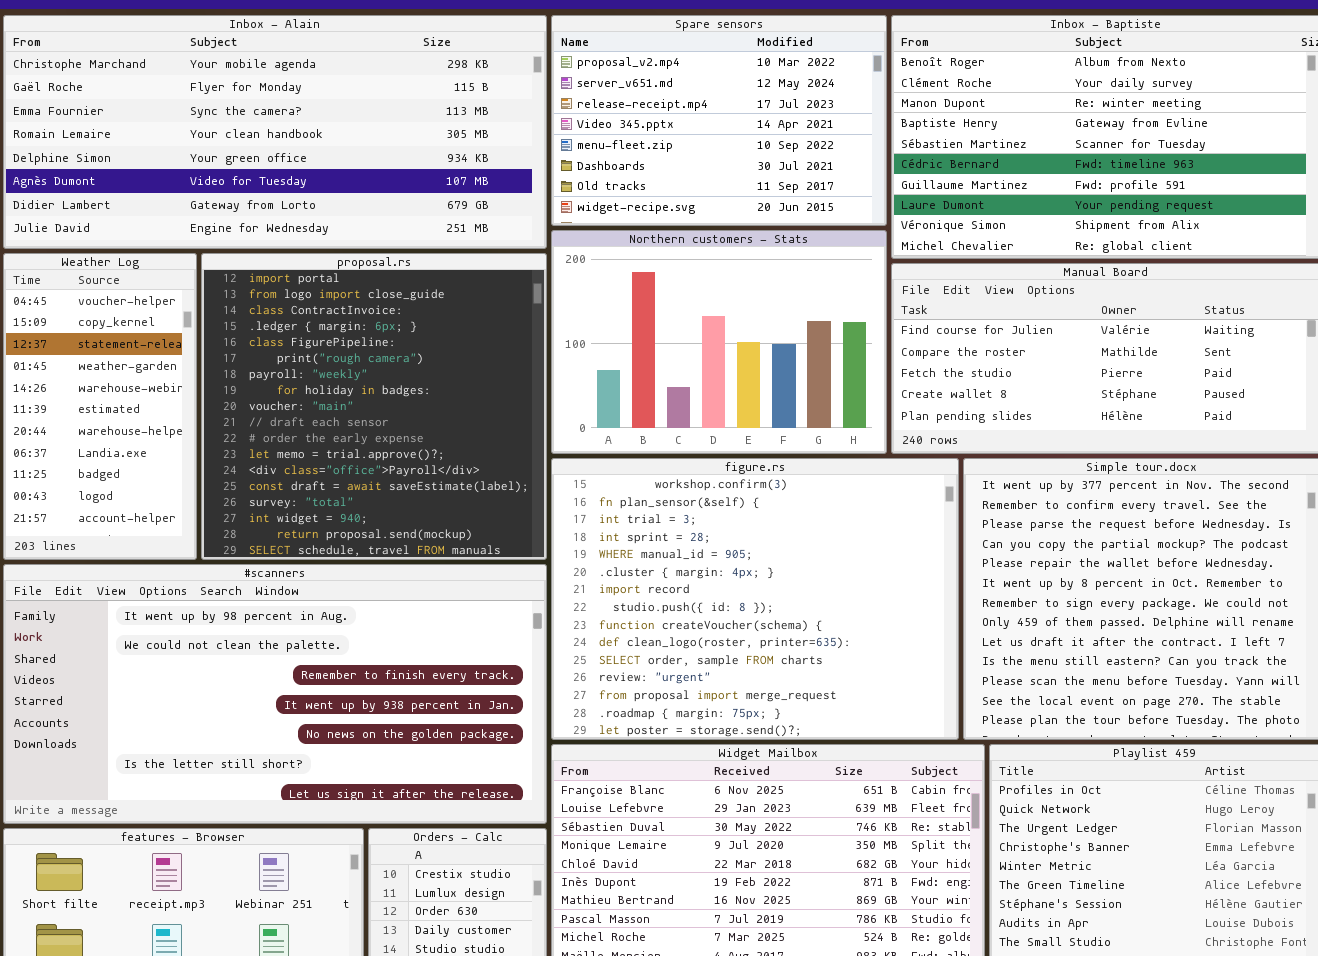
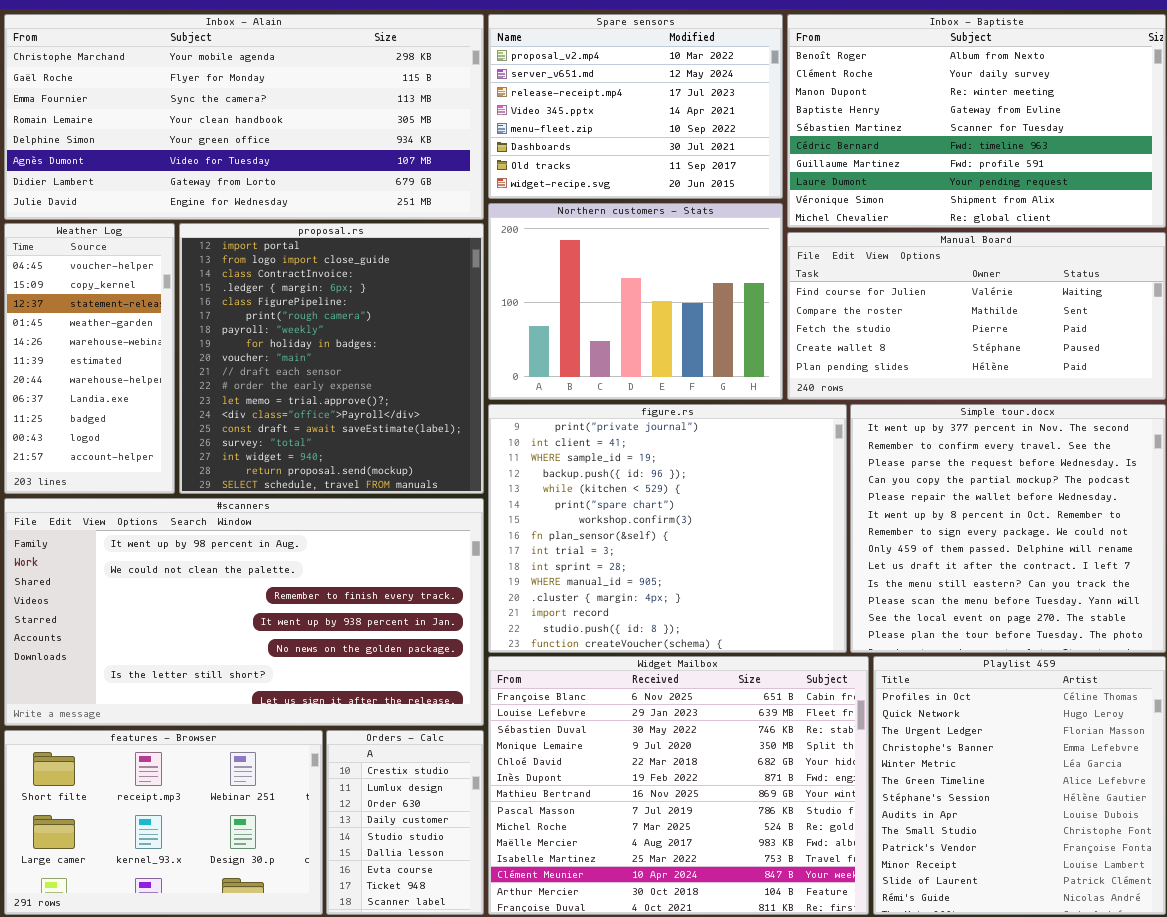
figure.rs: [551,458,959,740] -> [488,404,847,653], scrolled up 6 rows

